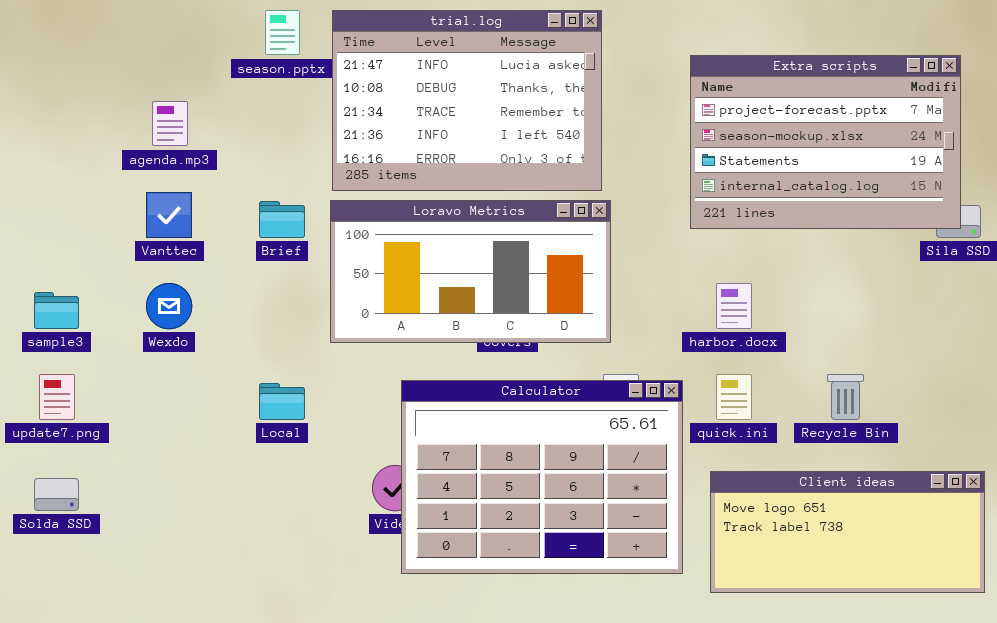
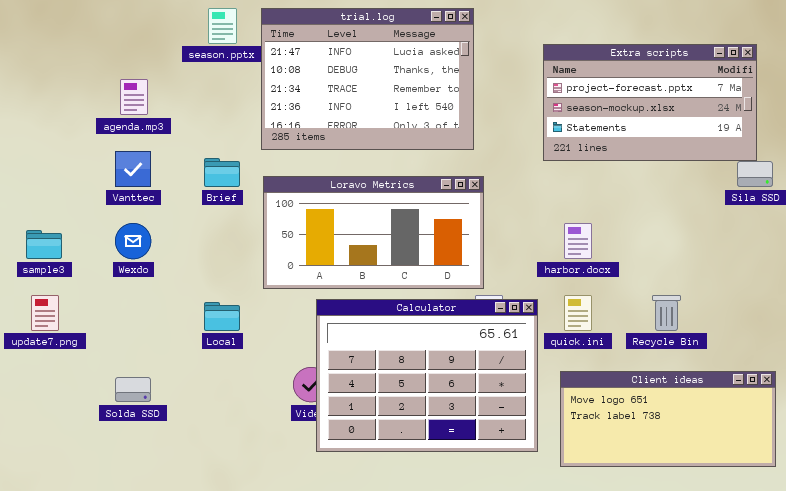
Extra scripts: [690,55,961,229] -> [543,44,757,161], resized
Loravo Metrics: [330,200,611,343] -> [263,176,484,289], moved
Solda SSD: [34,478,79,511] -> [115,377,151,402], moved

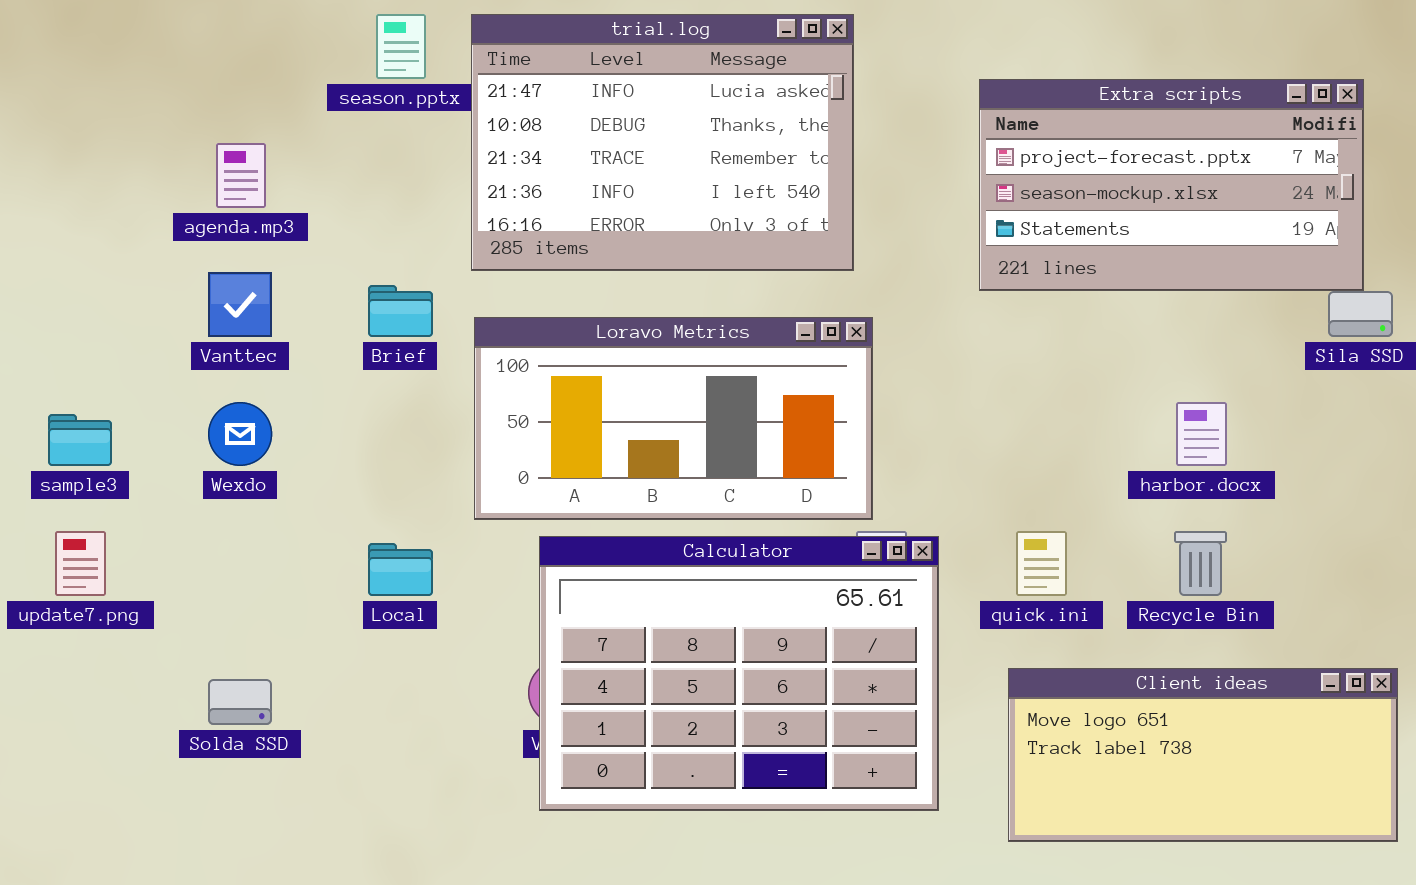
harbor.docx: [564,223,592,259] -> [1176,402,1227,466], moved
Calculator: [316,299,538,452] -> [539,536,939,811], moved

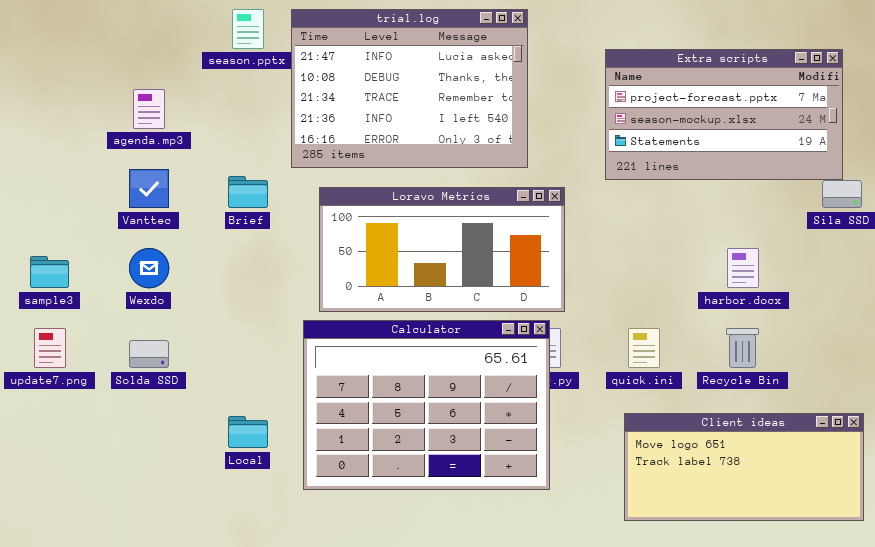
Loravo Metrics: [474,317,873,520] -> [319,187,565,312], moved
Calculator: [539,536,939,811] -> [303,320,550,490], moved
Local: [368,543,433,596] -> [228,416,268,448], moved
Solda SSD: [208,679,272,725] -> [129,340,169,368], moved

